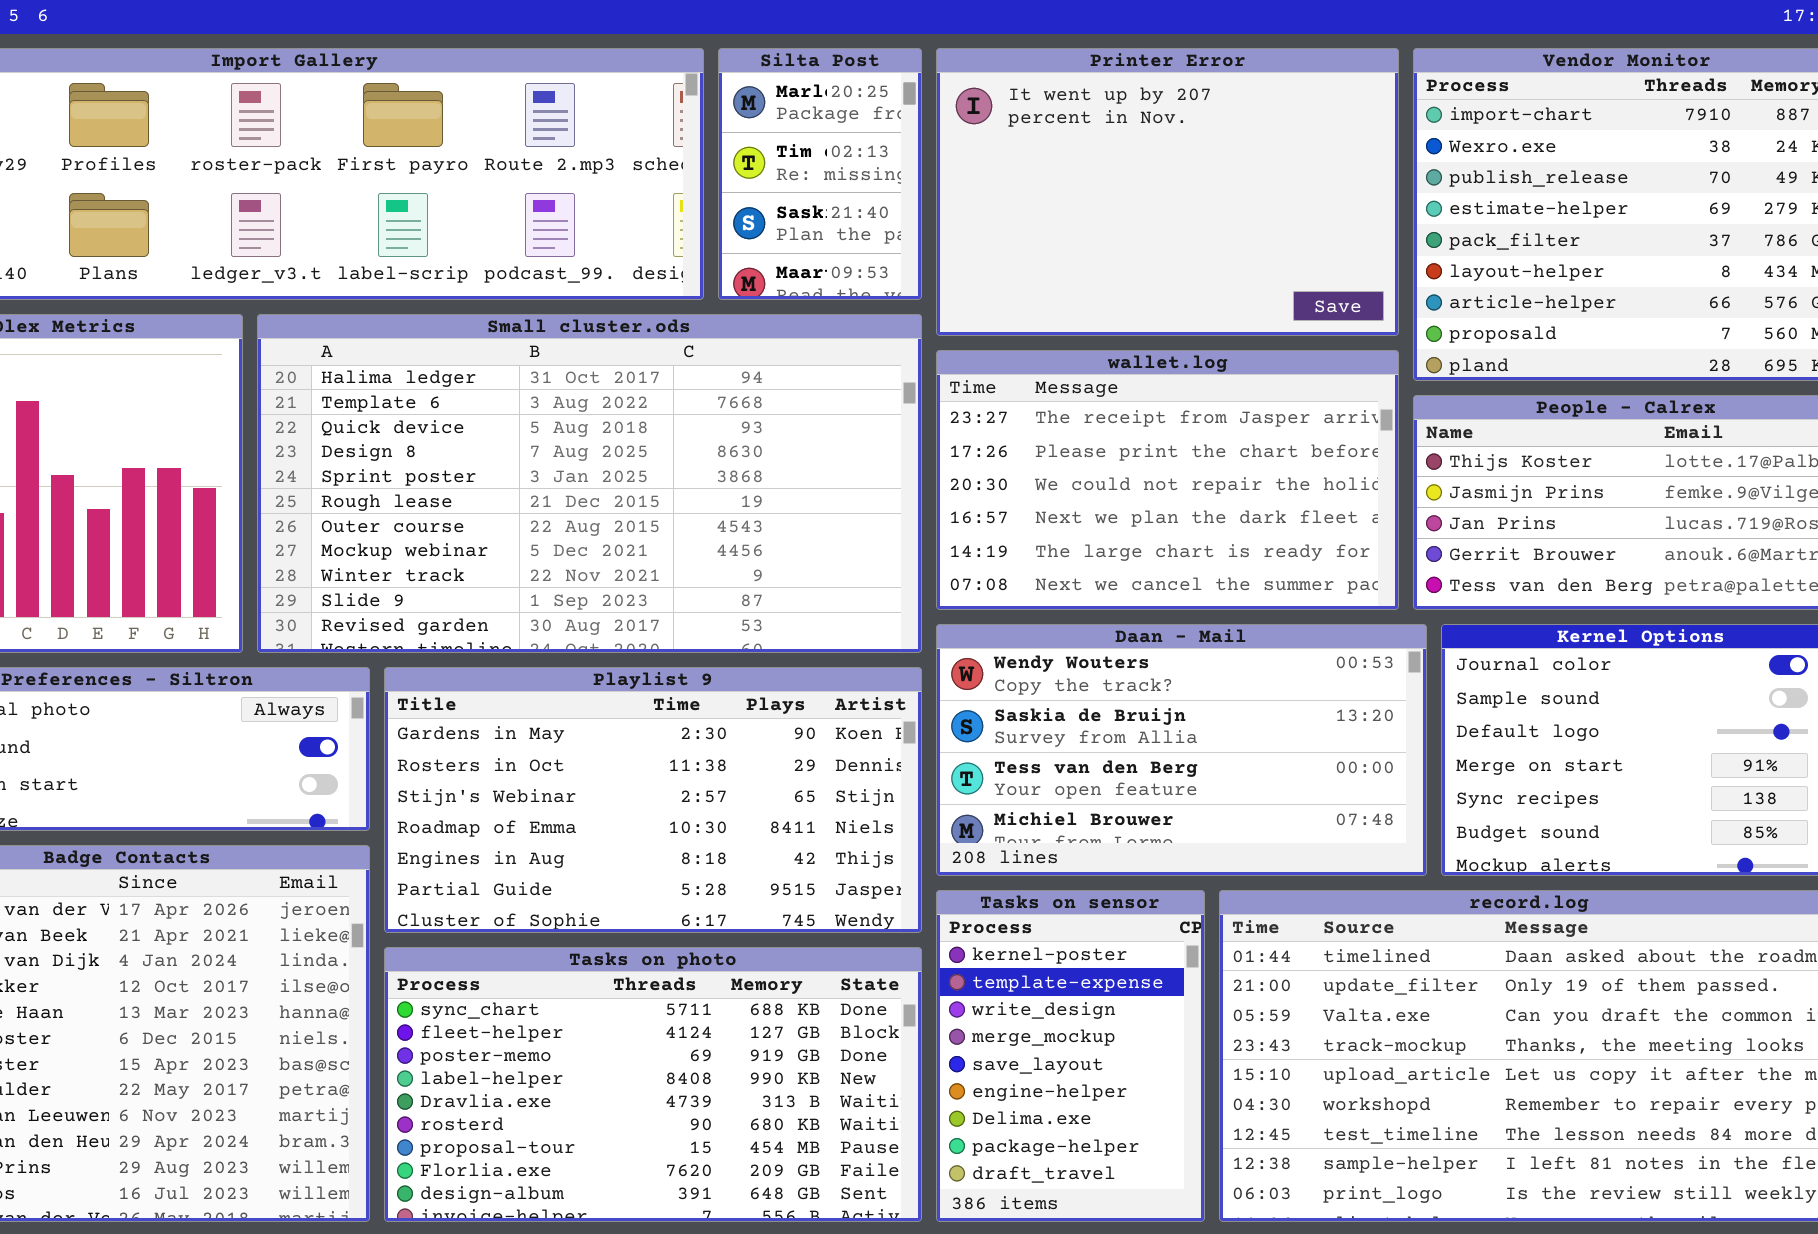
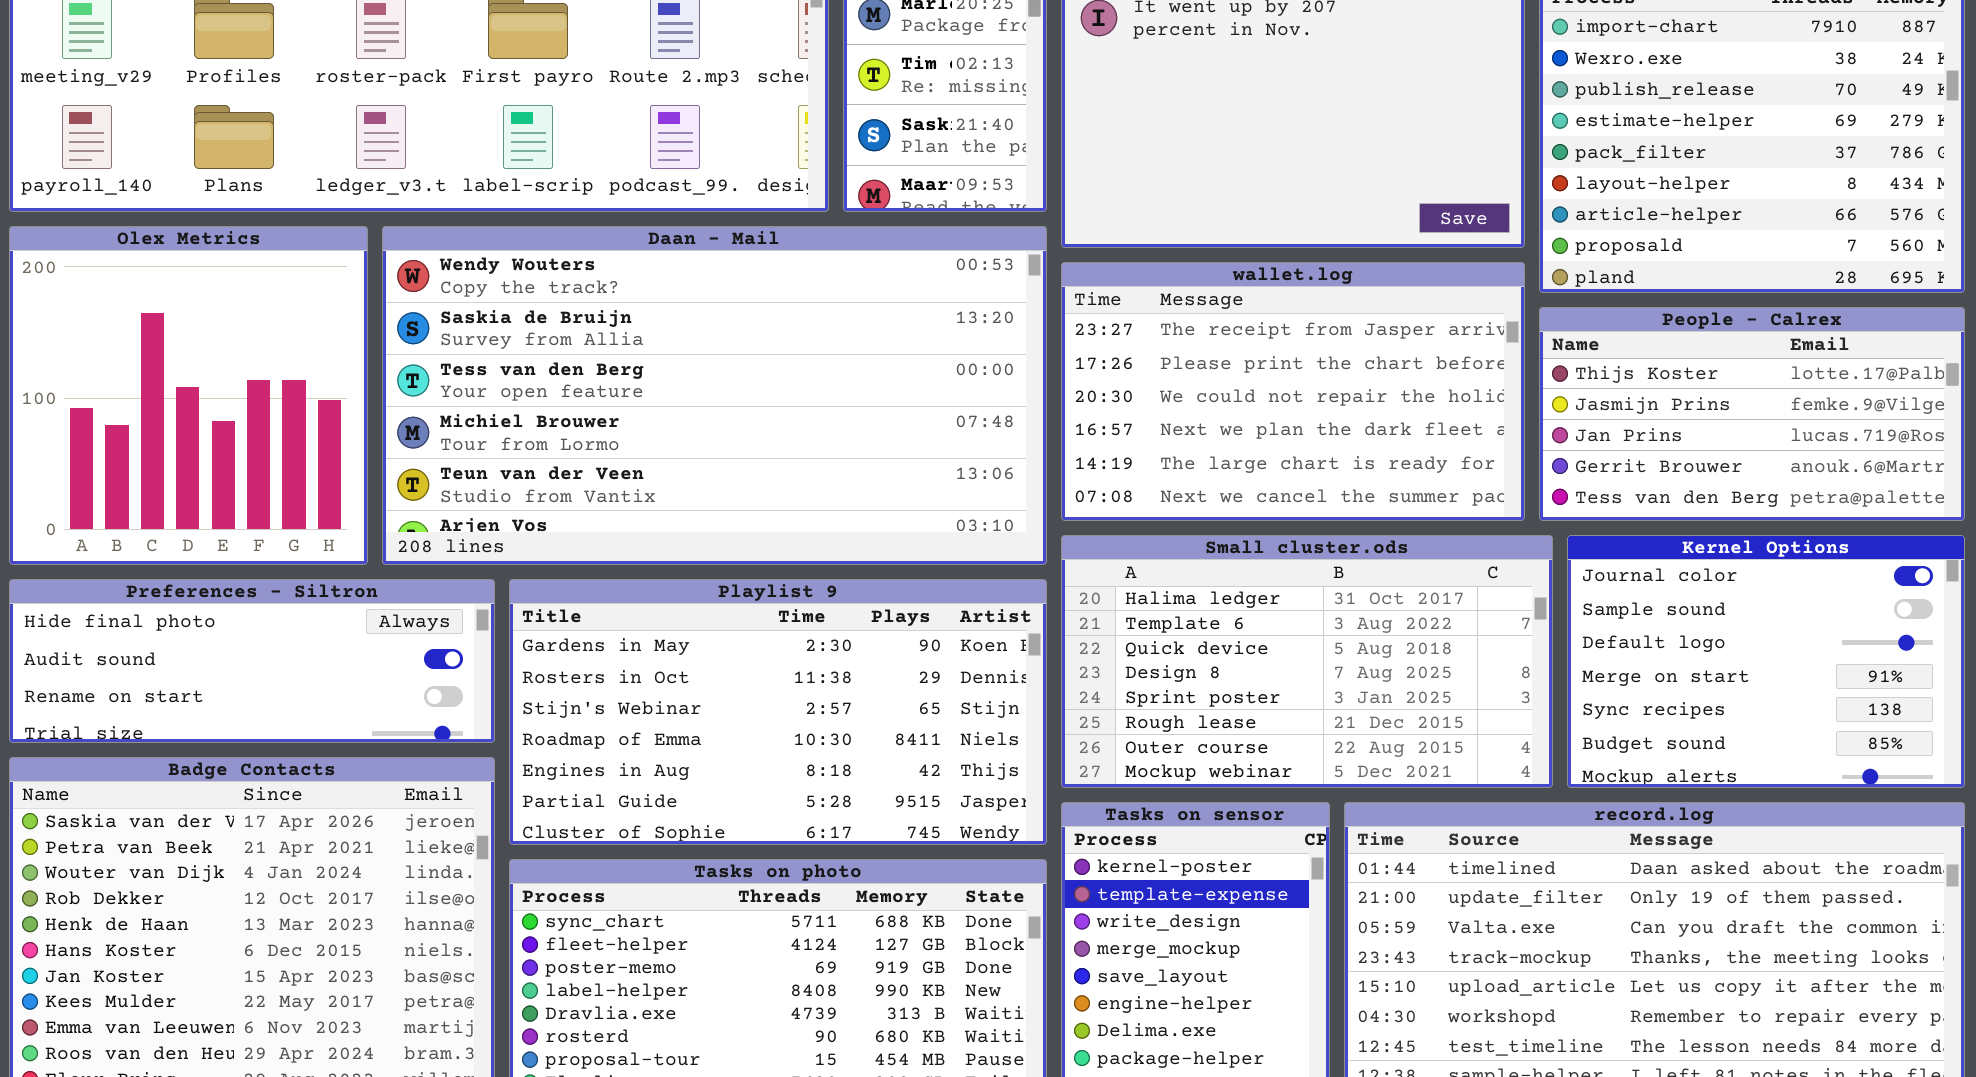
Small cluster.ods: [257,314,922,653] -> [1061,535,1553,788], moved, resized
Daan - Mail: [936,624,1427,876] -> [382,226,1047,565], moved, resized

